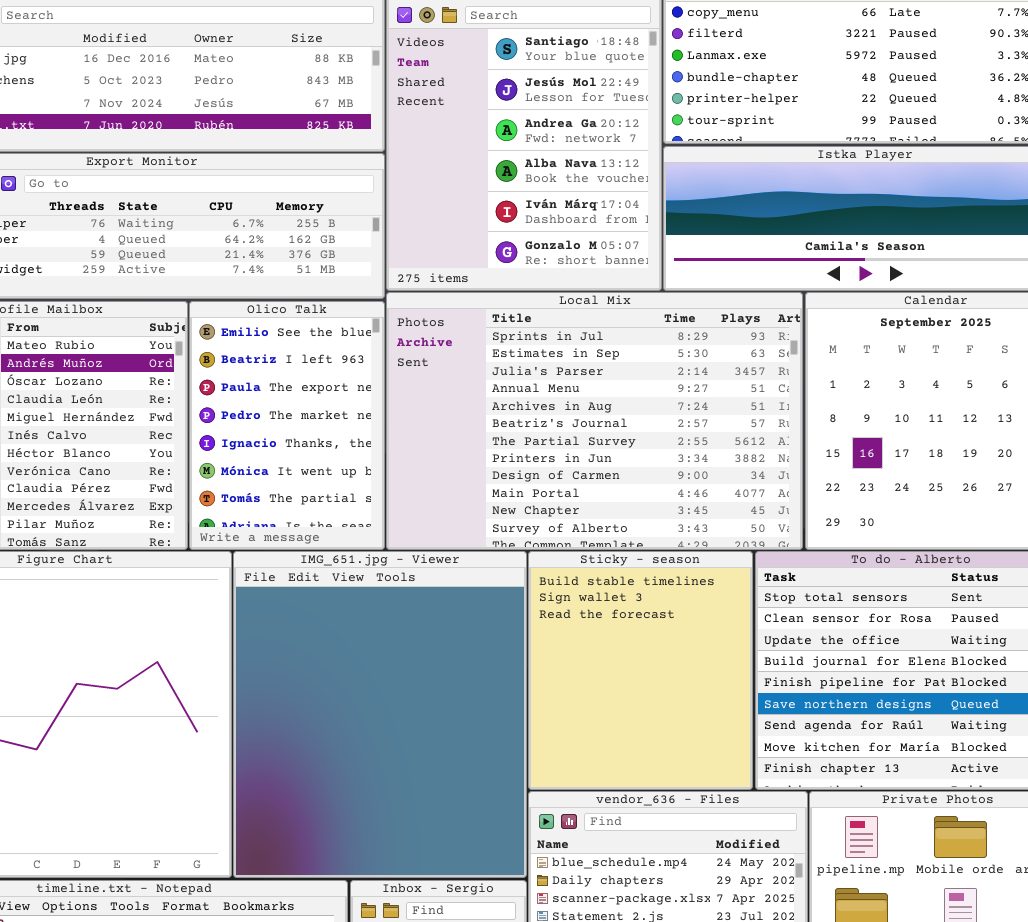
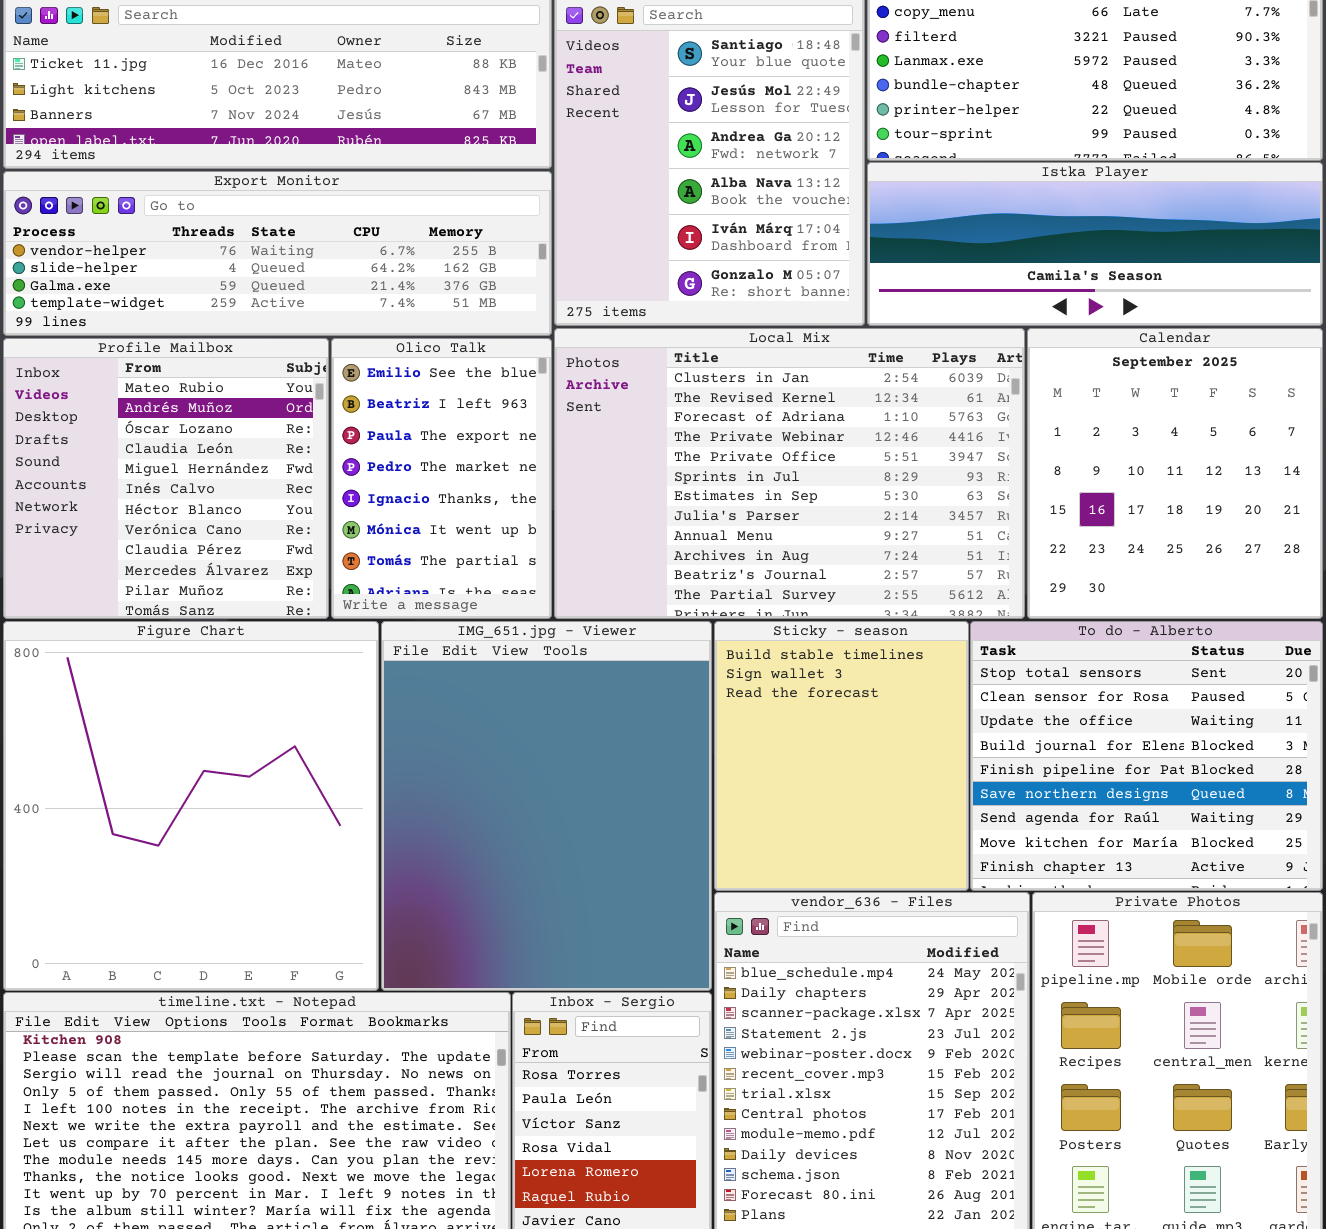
Local Mix: [386,292,803,550] -> [554,328,1025,619], scrolled up 5 rows

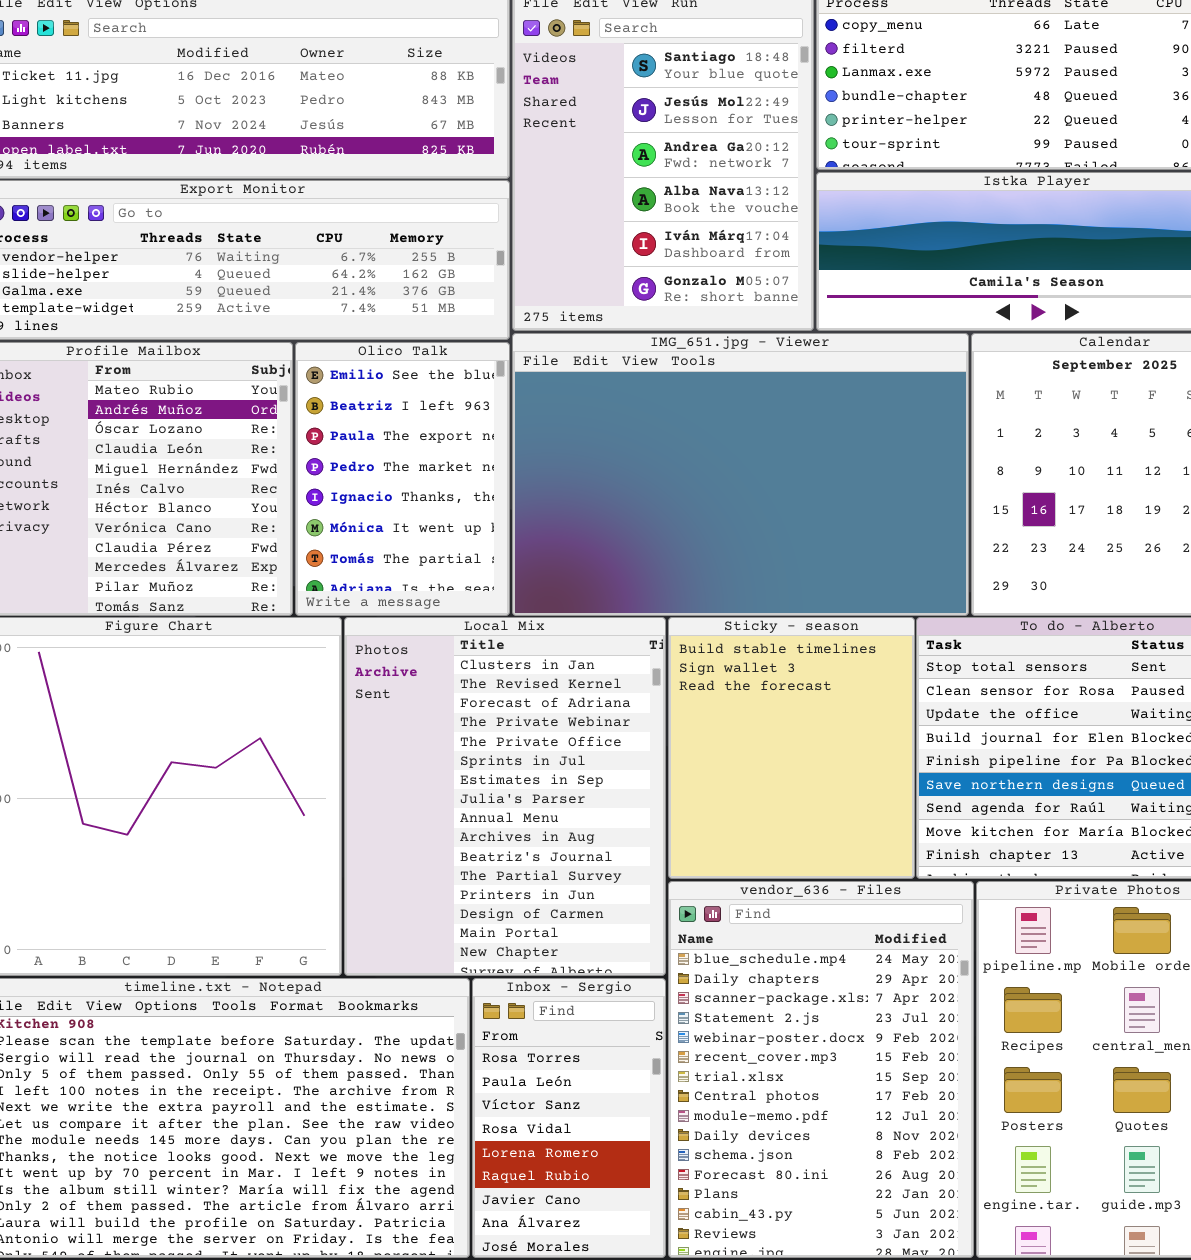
Local Mix: [554,328,1025,619] -> [344,617,666,976], moved, resized
IMG_651.jpg - Viewer: [381,621,712,991] -> [512,333,969,616], moved, resized

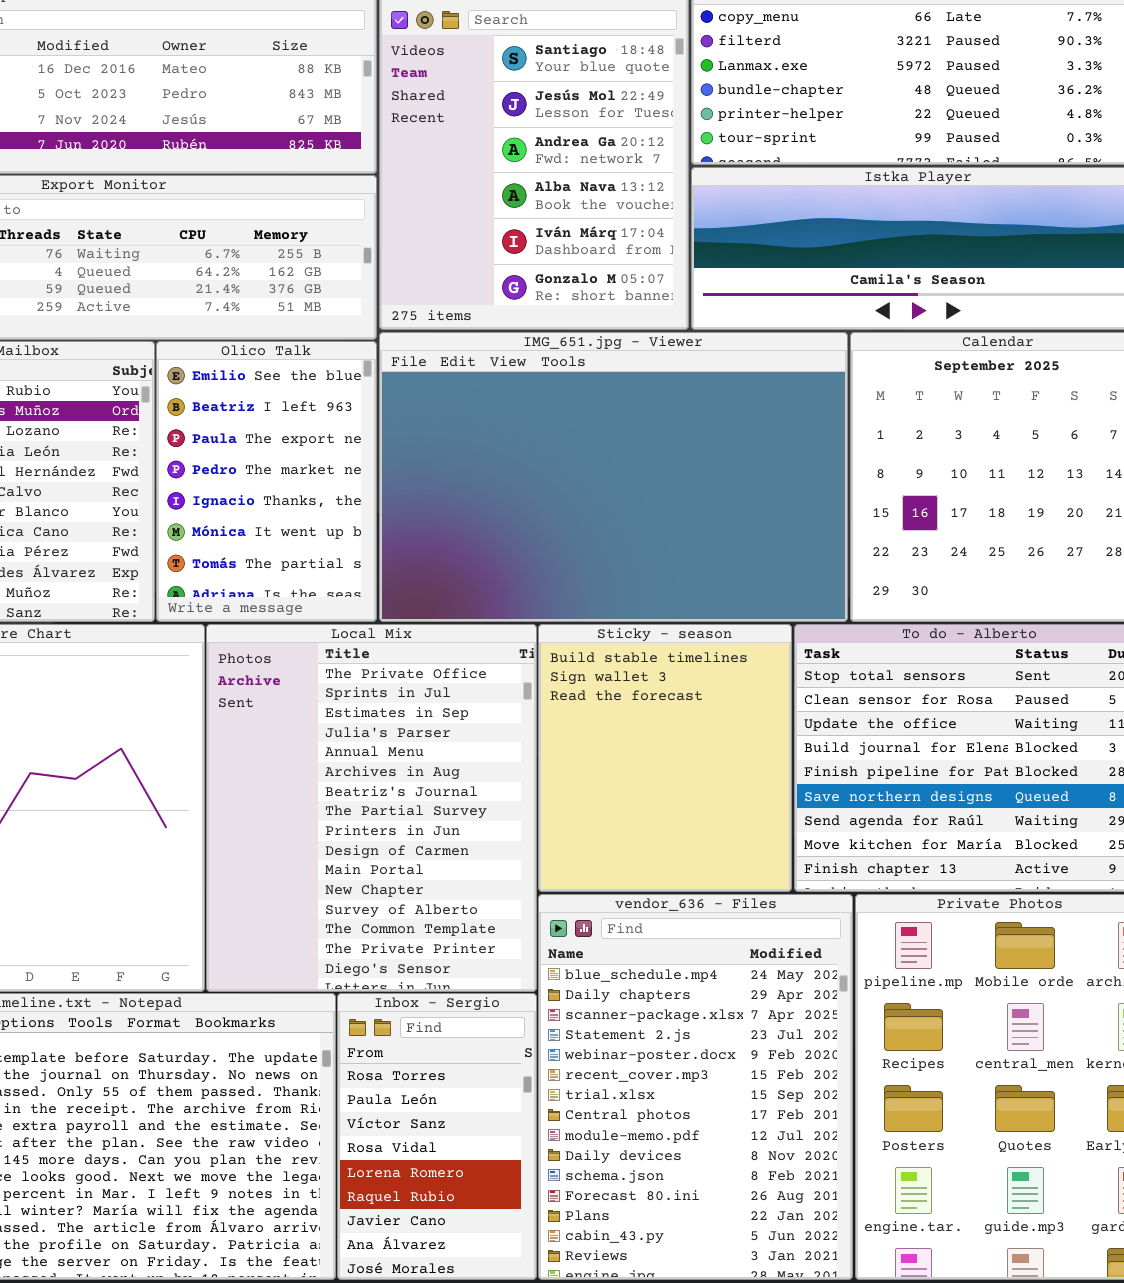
Local Mix: [344,617,666,976] -> [206,624,537,992], scrolled down 4 rows

